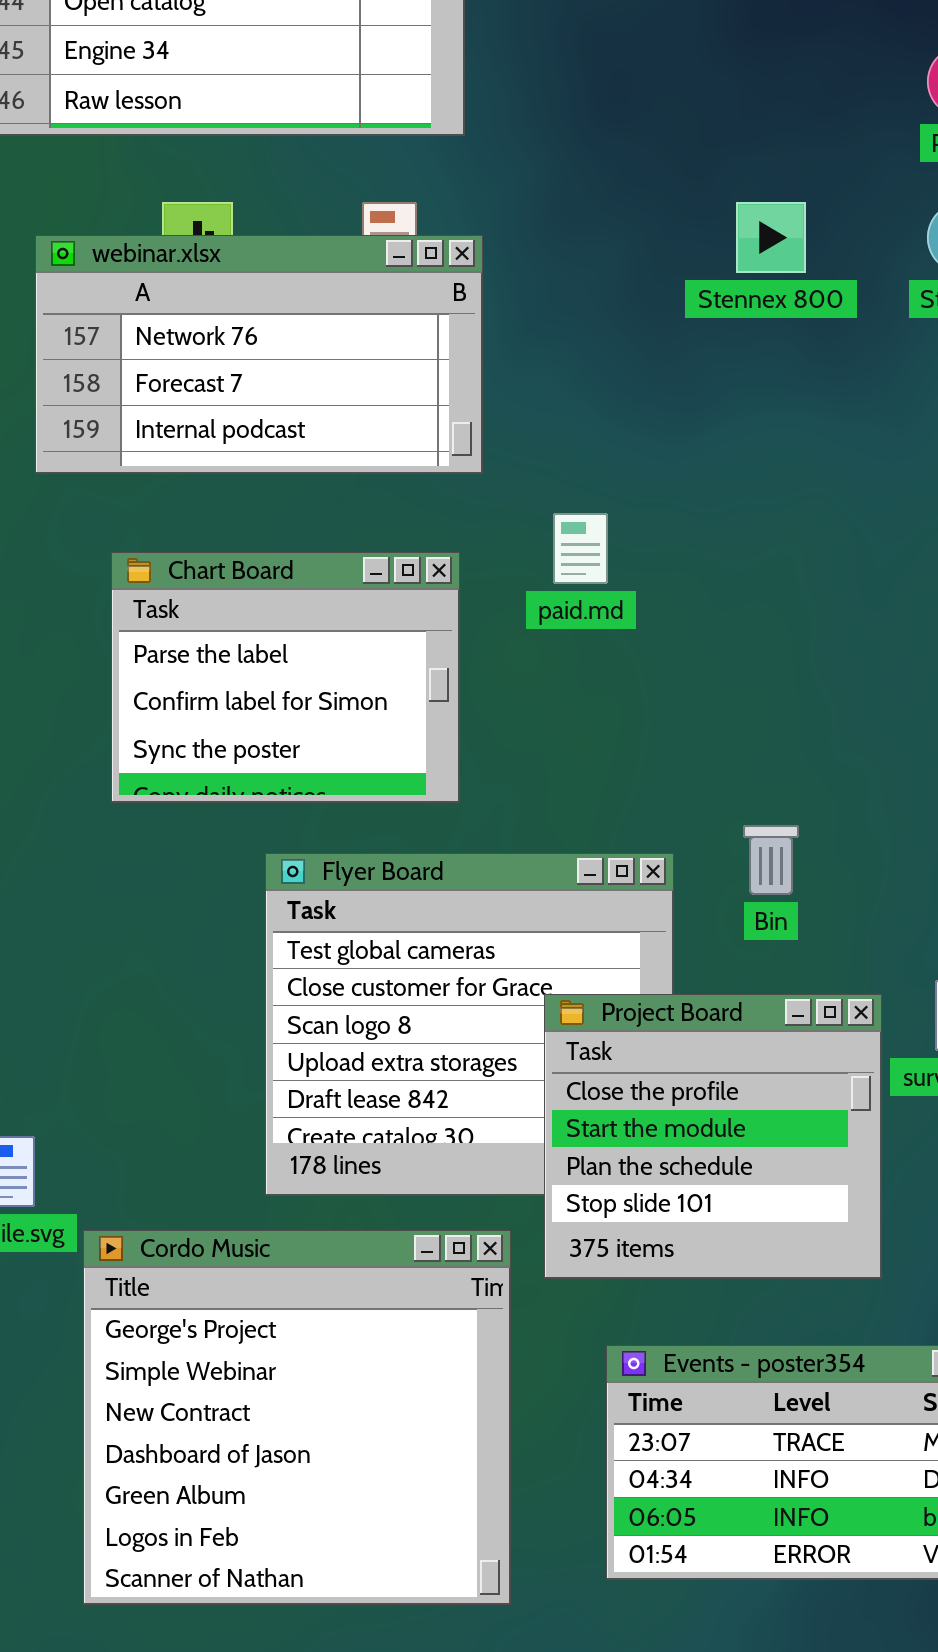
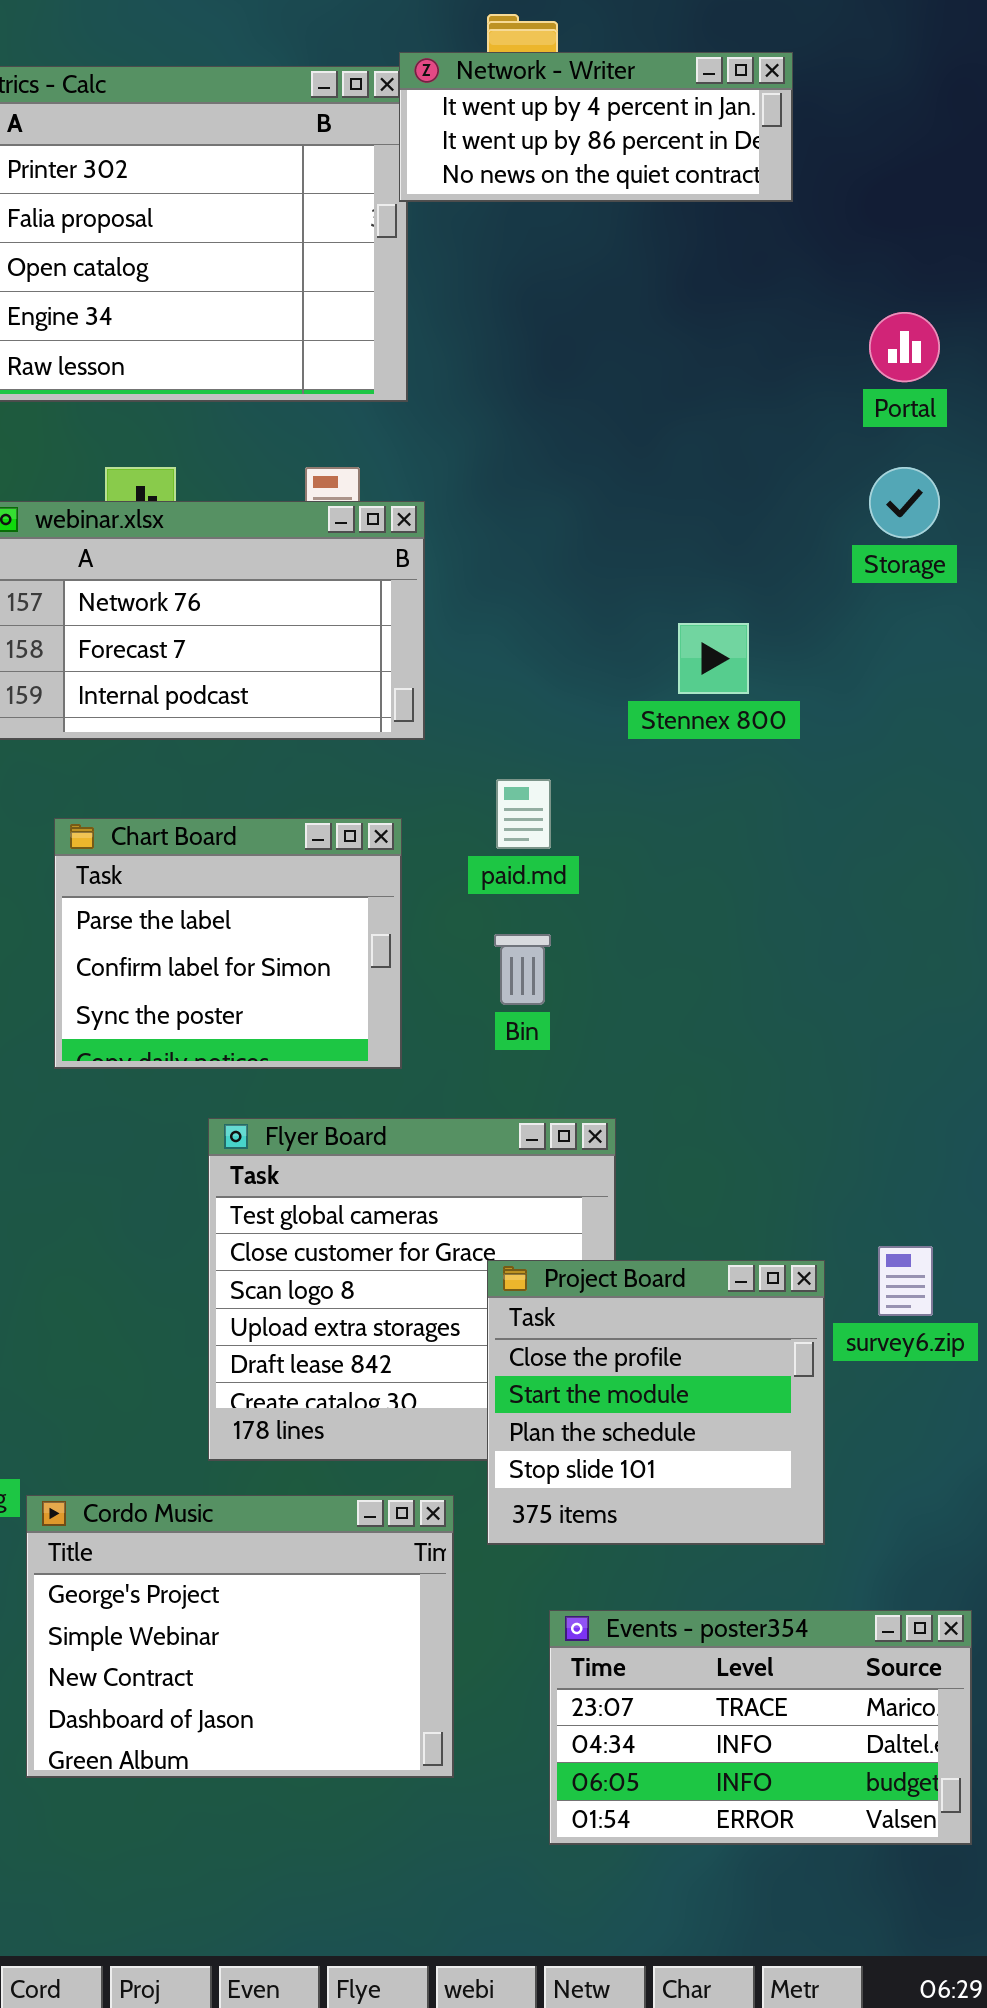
Stennex 800: [736,202,806,273] -> [678,623,749,694], moved
Bin: [743,825,799,895] -> [494,934,551,1005], moved
Cordo Music: [83,1230,511,1605] -> [26,1495,454,1778], resized

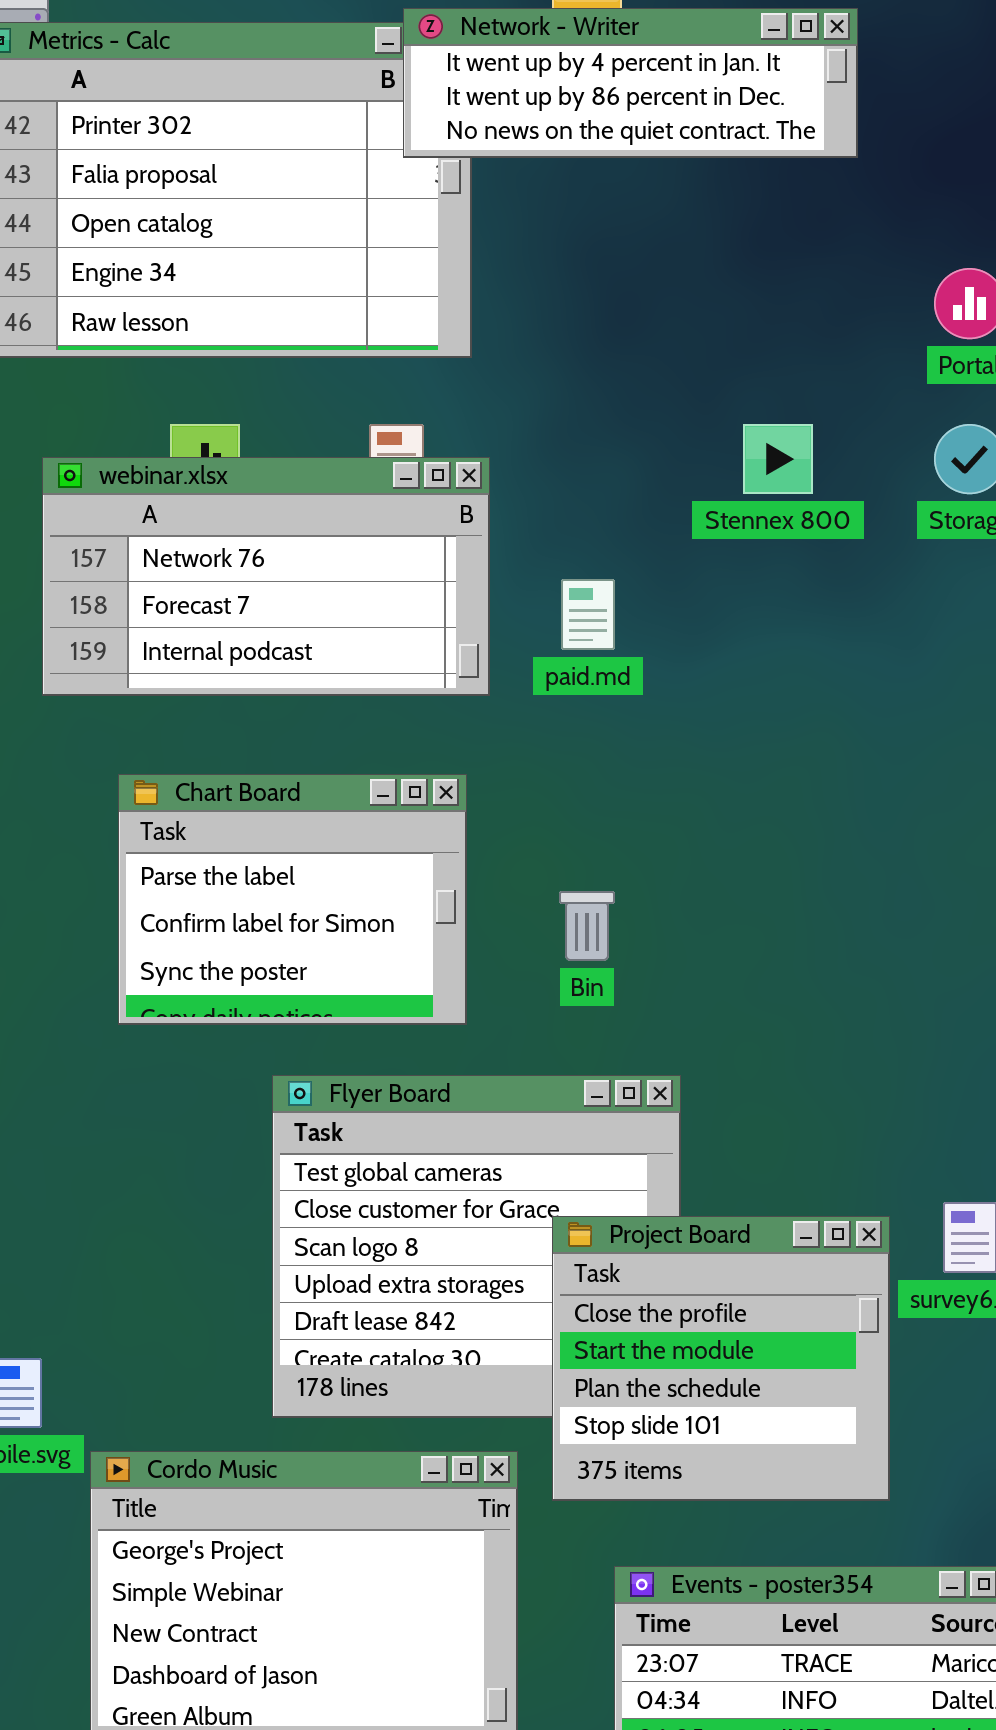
Network - Writer: [399,52,793,202] -> [403,8,858,158], resized
Stennex 800: [678,623,749,694] -> [743,424,813,494], moved
paid.md: [496,779,551,849] -> [561,579,615,650], moved

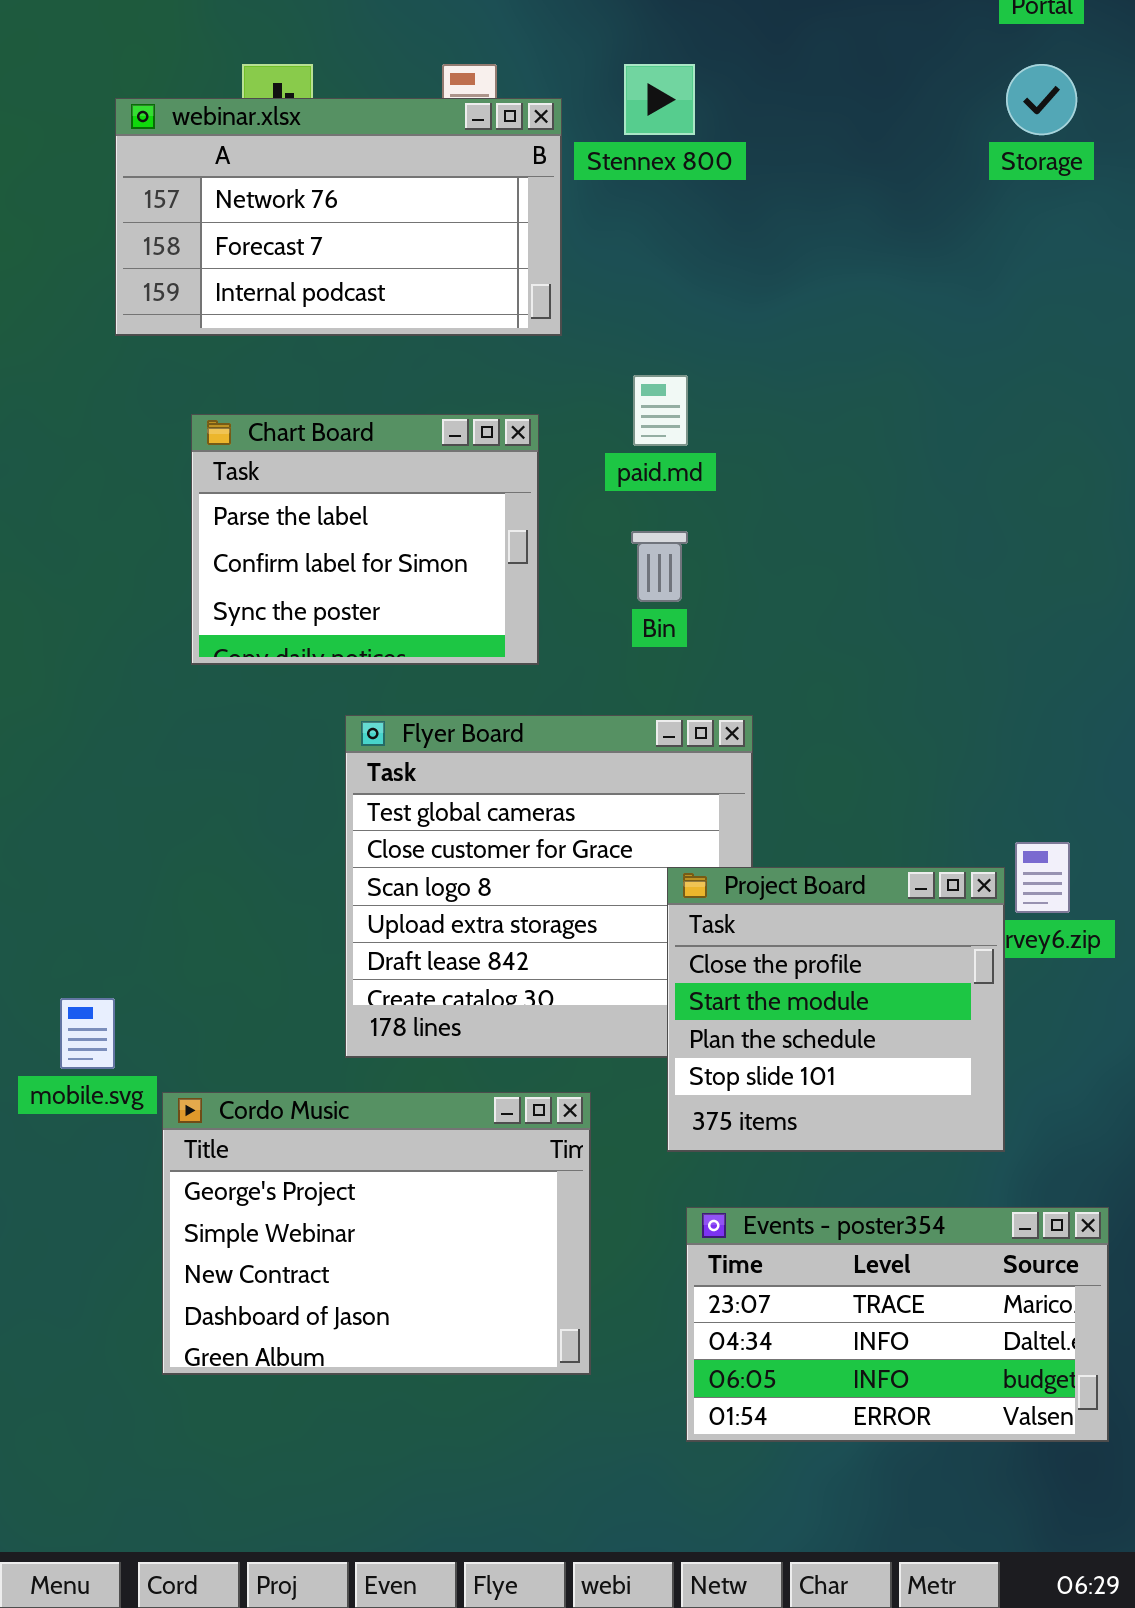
Stennex 800: [743,424,813,494] -> [624,64,695,135], moved
paid.md: [561,579,615,650] -> [633,375,688,446], moved
Project Board: [552,1216,890,1501] -> [667,867,1005,1152], moved

